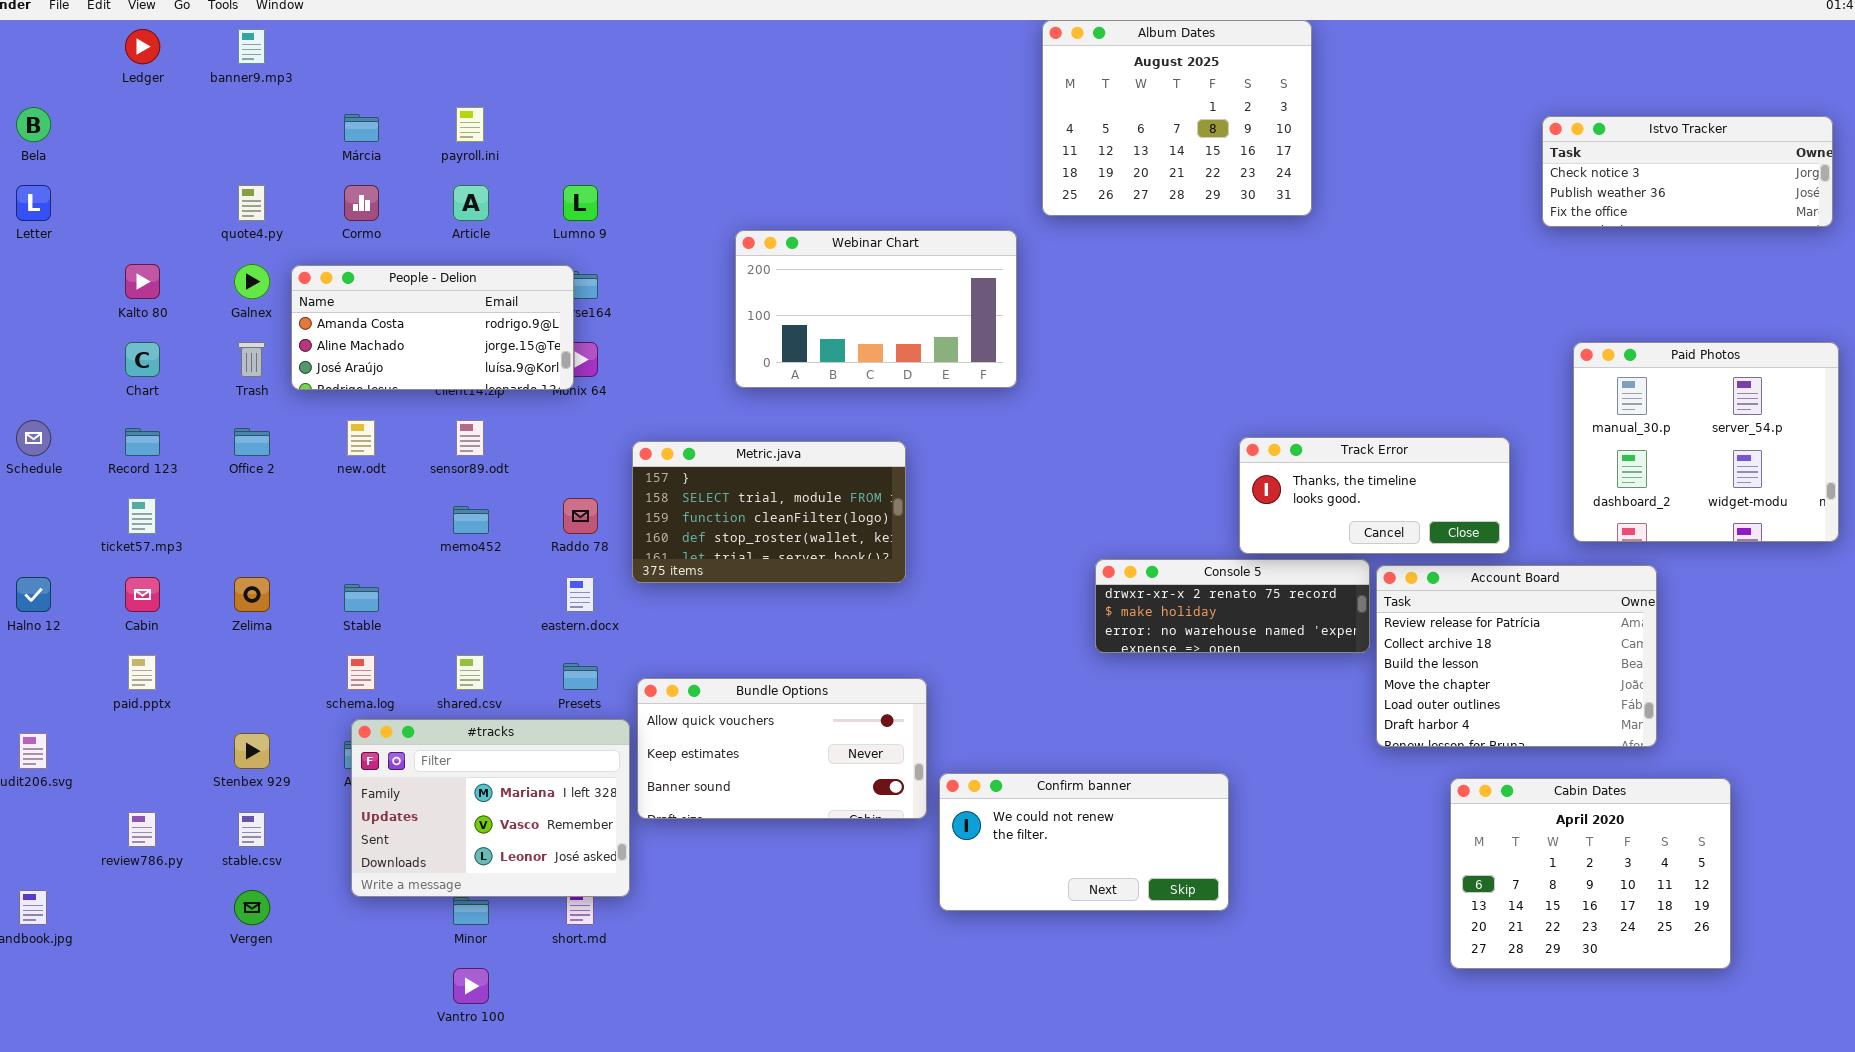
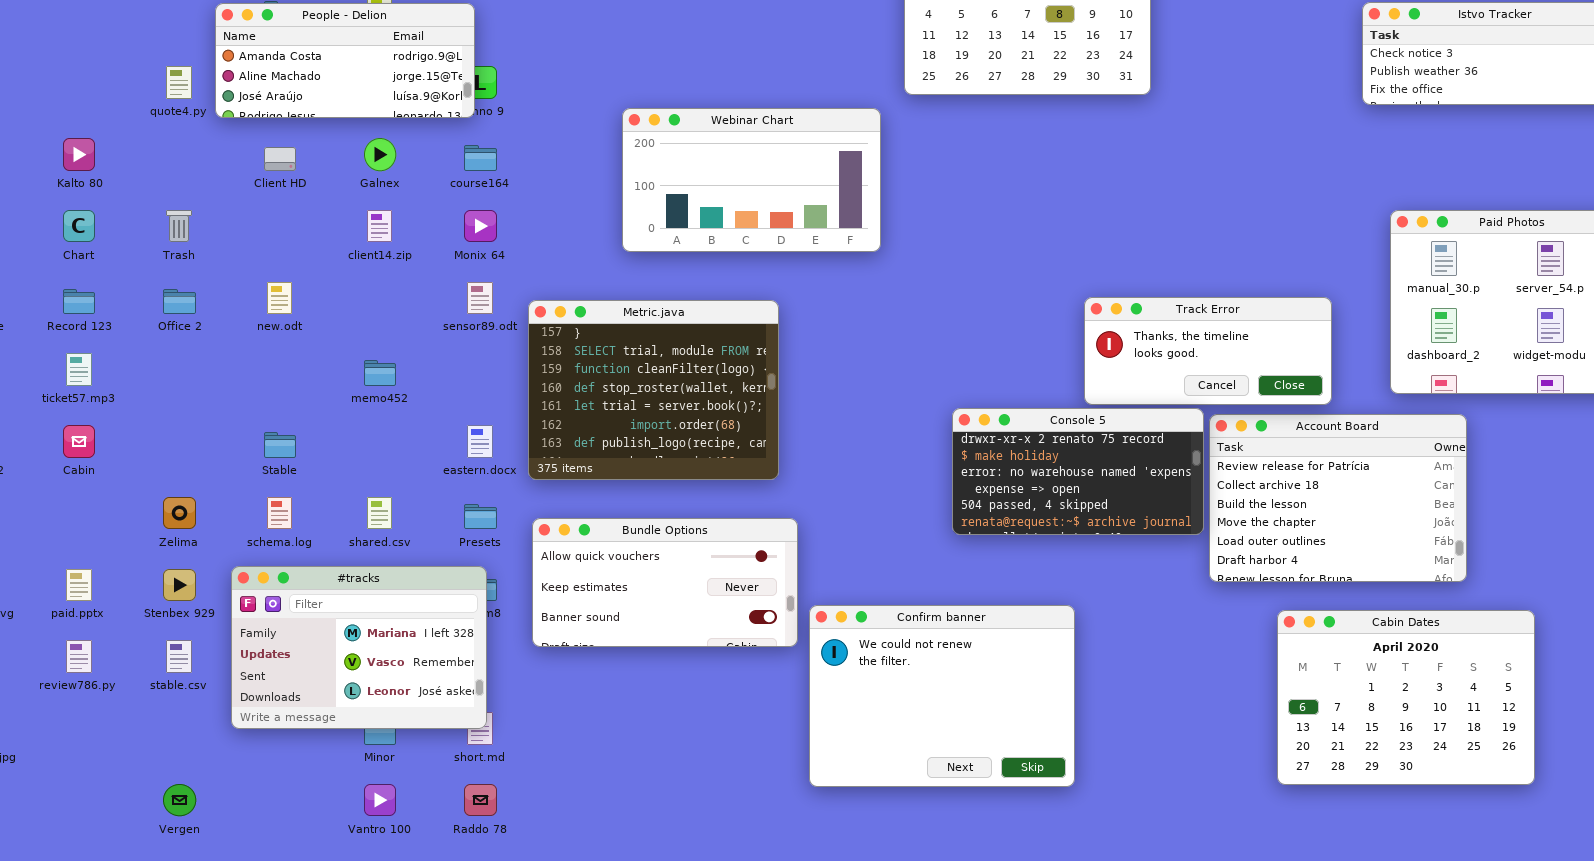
Galnex: [234,264,270,299] -> [364,138,396,171], moved
People - Delion: [291,265,574,390] -> [215,3,475,118], moved
sensor89.odt: [456,420,484,456] -> [467,282,493,314], moved
Metric.java: [632,441,906,583] -> [528,300,779,480], resized
Raddo 78: [563,498,598,534] -> [464,784,497,816], moved
Console 5: [1095,559,1370,653] -> [952,408,1204,535], resized
Zelima: [234,577,270,612] -> [163,497,196,529], moved
paid.pptx: [128,655,156,690] -> [66,569,92,601], moved
#tracks: [351,719,630,897] -> [231,566,487,729], moved
Confirm banner: [939,773,1229,911] -> [809,605,1075,787], resized
Vergen: [234,890,270,925] -> [163,784,196,816], moved

